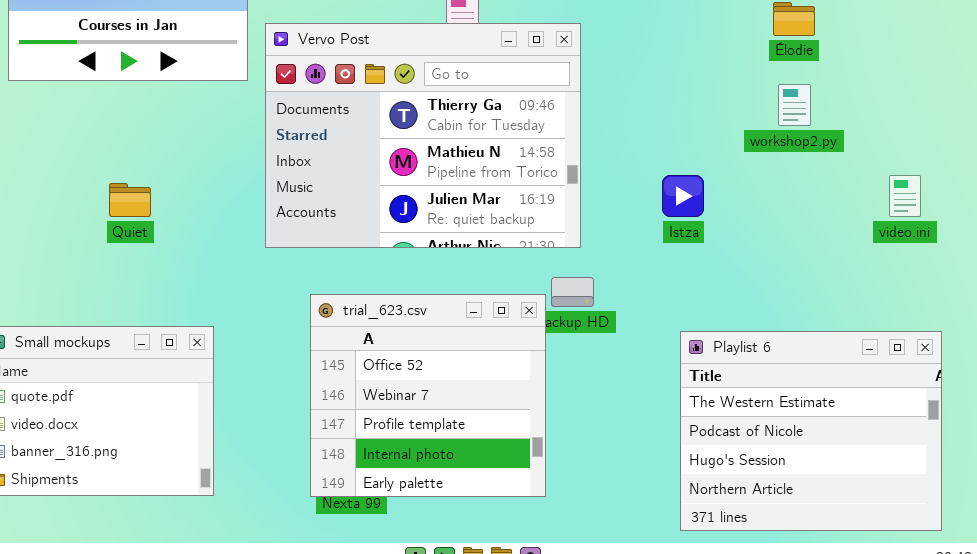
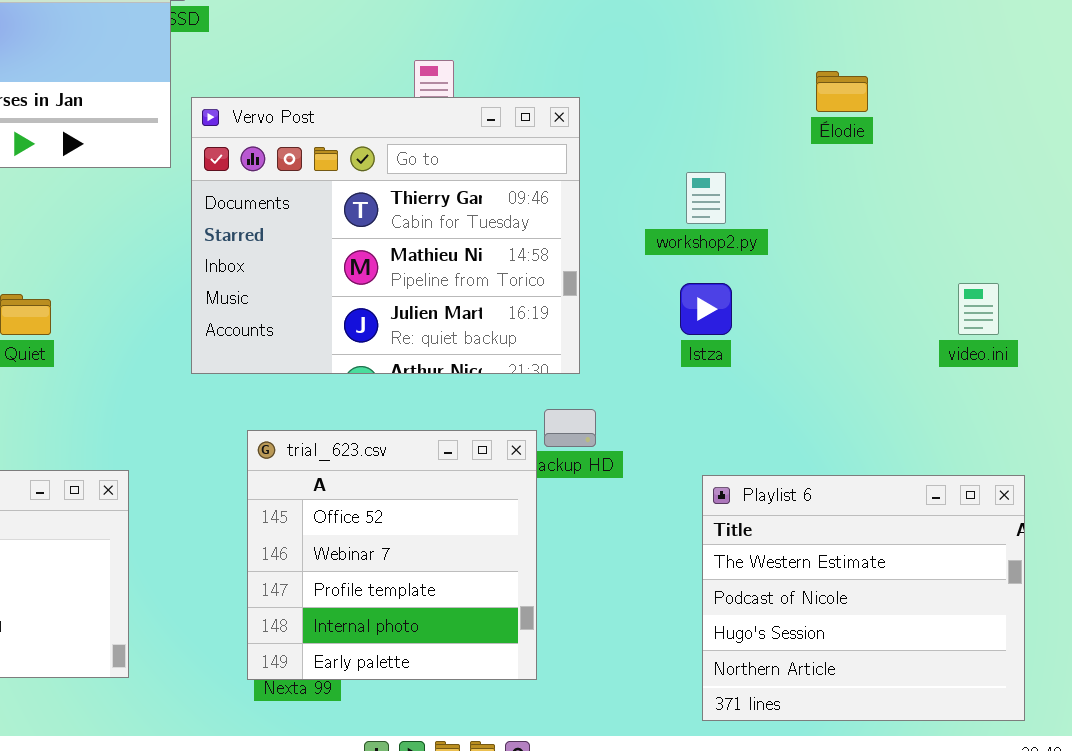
workshop2.py: [778,84,811,126] -> [686,172,726,224], moved

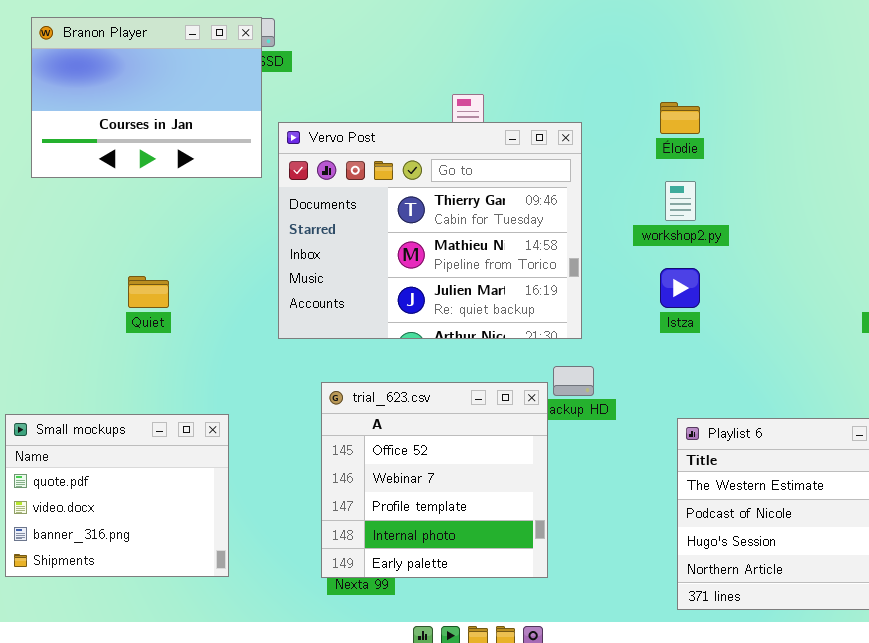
Élodie: [816,71,868,112] -> [660,102,700,134], moved

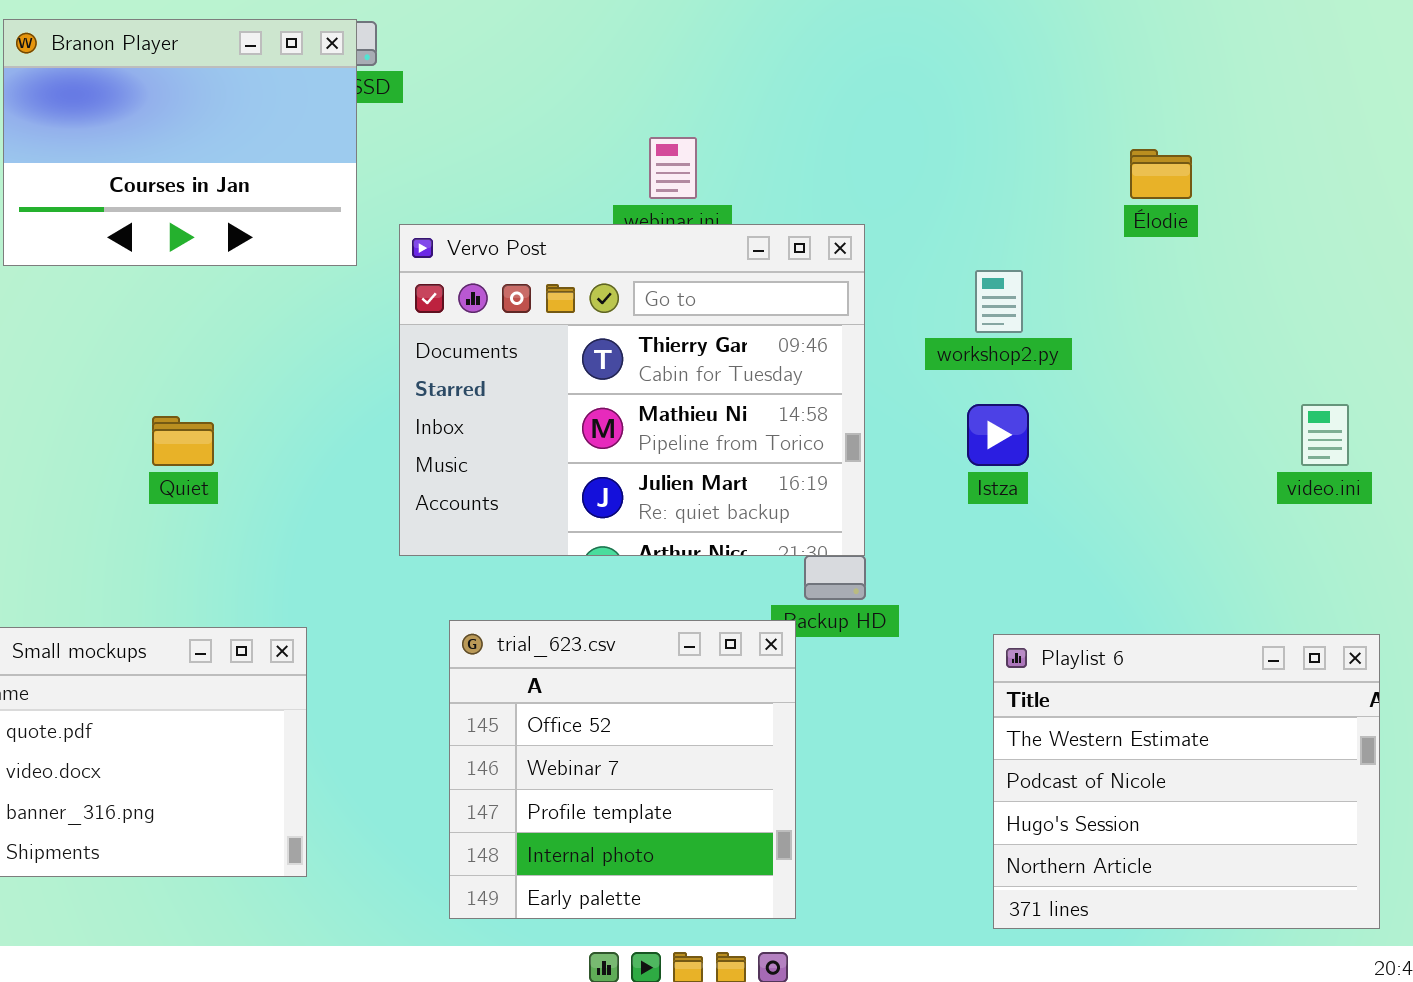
Élodie: [660,102,700,134] -> [1130,149,1192,199], moved
Vervo Post: [278,122,582,339] -> [399,224,865,556], moved
trial_623.csv: [321,382,548,578] -> [449,620,796,919], moved

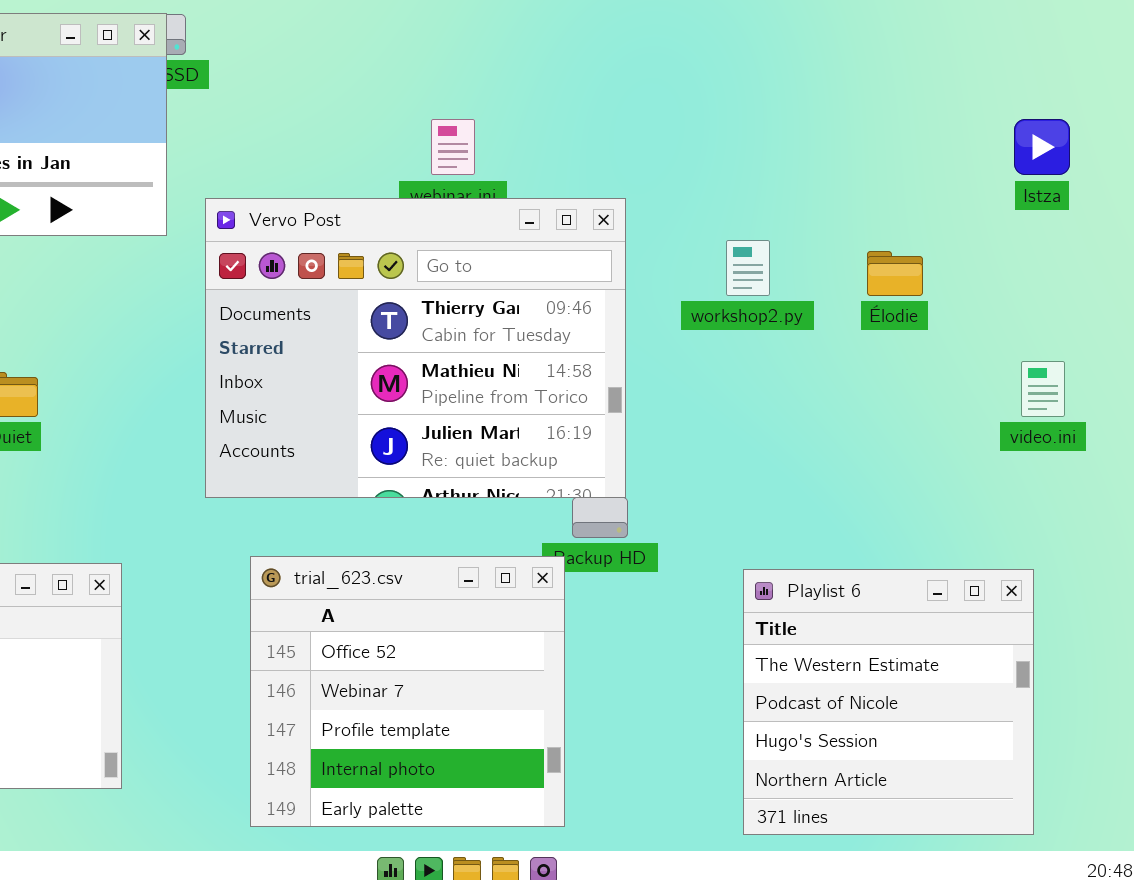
Élodie: [1130,149,1192,199] -> [867,251,923,296], moved
Istza: [967,404,1029,466] -> [1014,119,1070,175], moved
Playlist 6: [993,634,1380,929] -> [743,569,1034,835], resized

